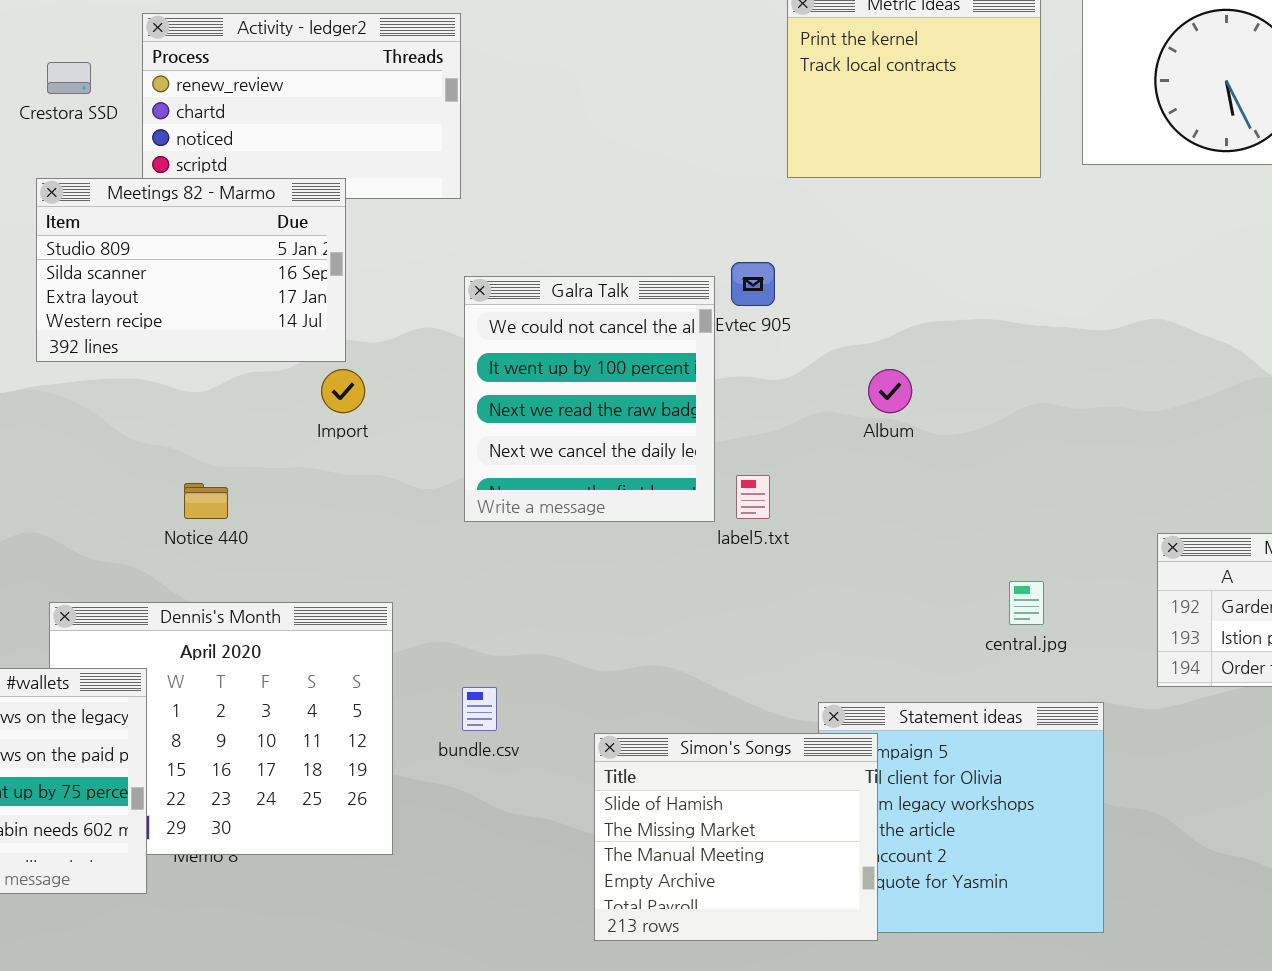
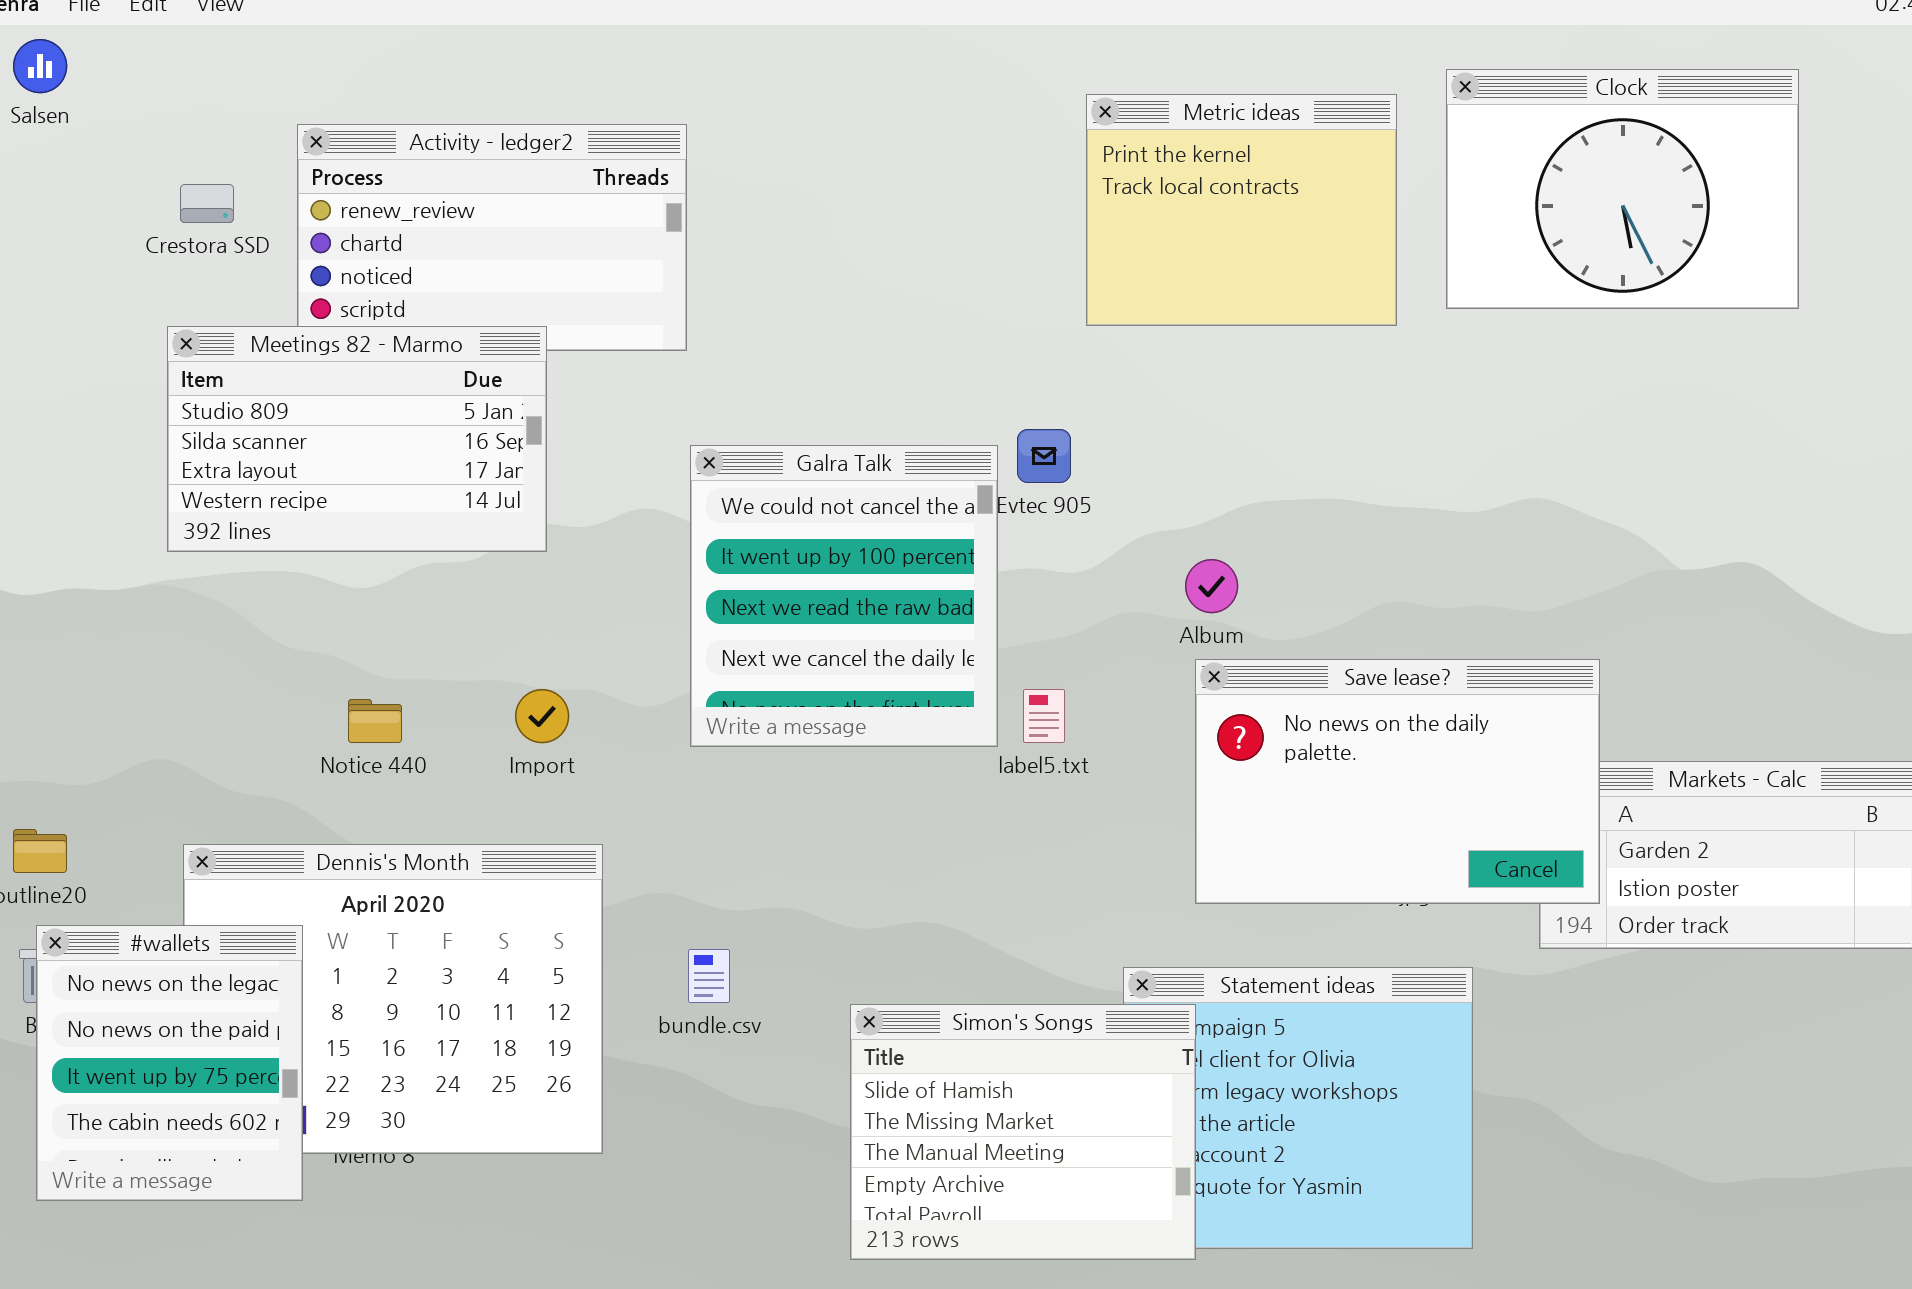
Import: [321,369,365,413] -> [515,689,569,743], moved
Save lease?: none -> [1195,659,1600,904], opened

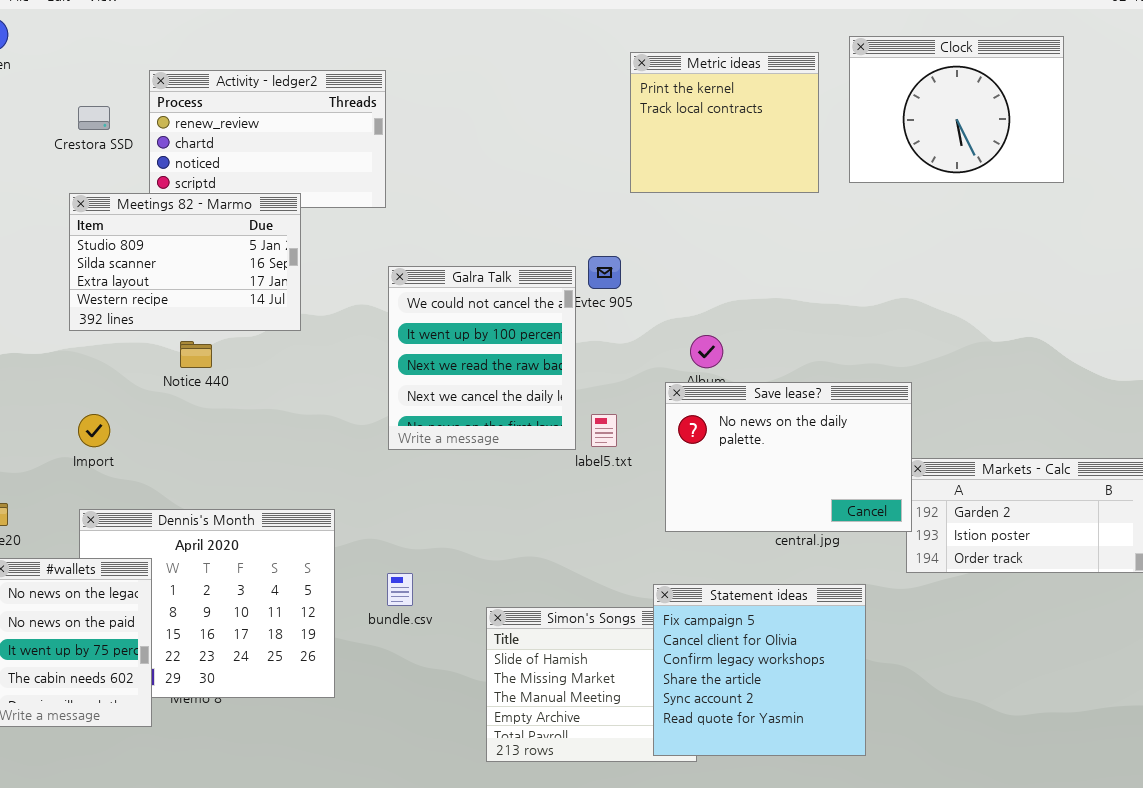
Save lease?: [1195,659,1600,904] -> [665,382,912,532], moved
Import: [515,689,569,743] -> [78,414,110,447], moved
Notice 440: [348,699,402,743] -> [180,341,212,368], moved
Statement ideas: [1123,967,1473,1249] -> [653,584,866,756], raised

